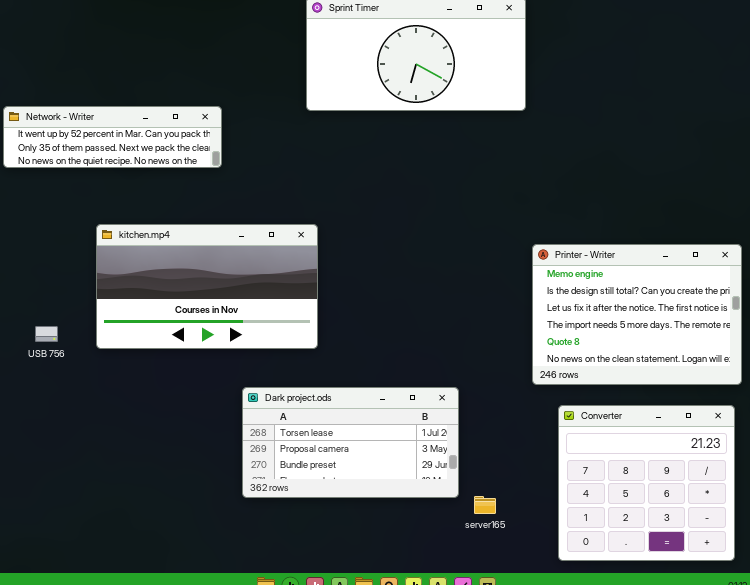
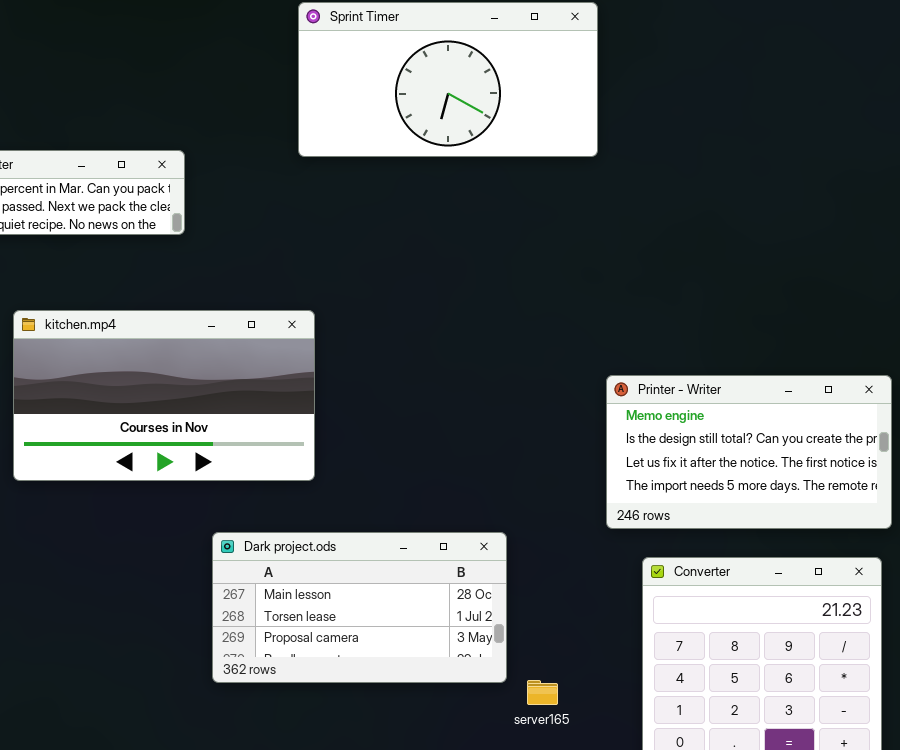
Printer - Writer: [532,244,742,385] -> [606,375,892,529], resized
Dark project.ods: [242,387,459,498] -> [212,532,507,683], scrolled up 1 row

